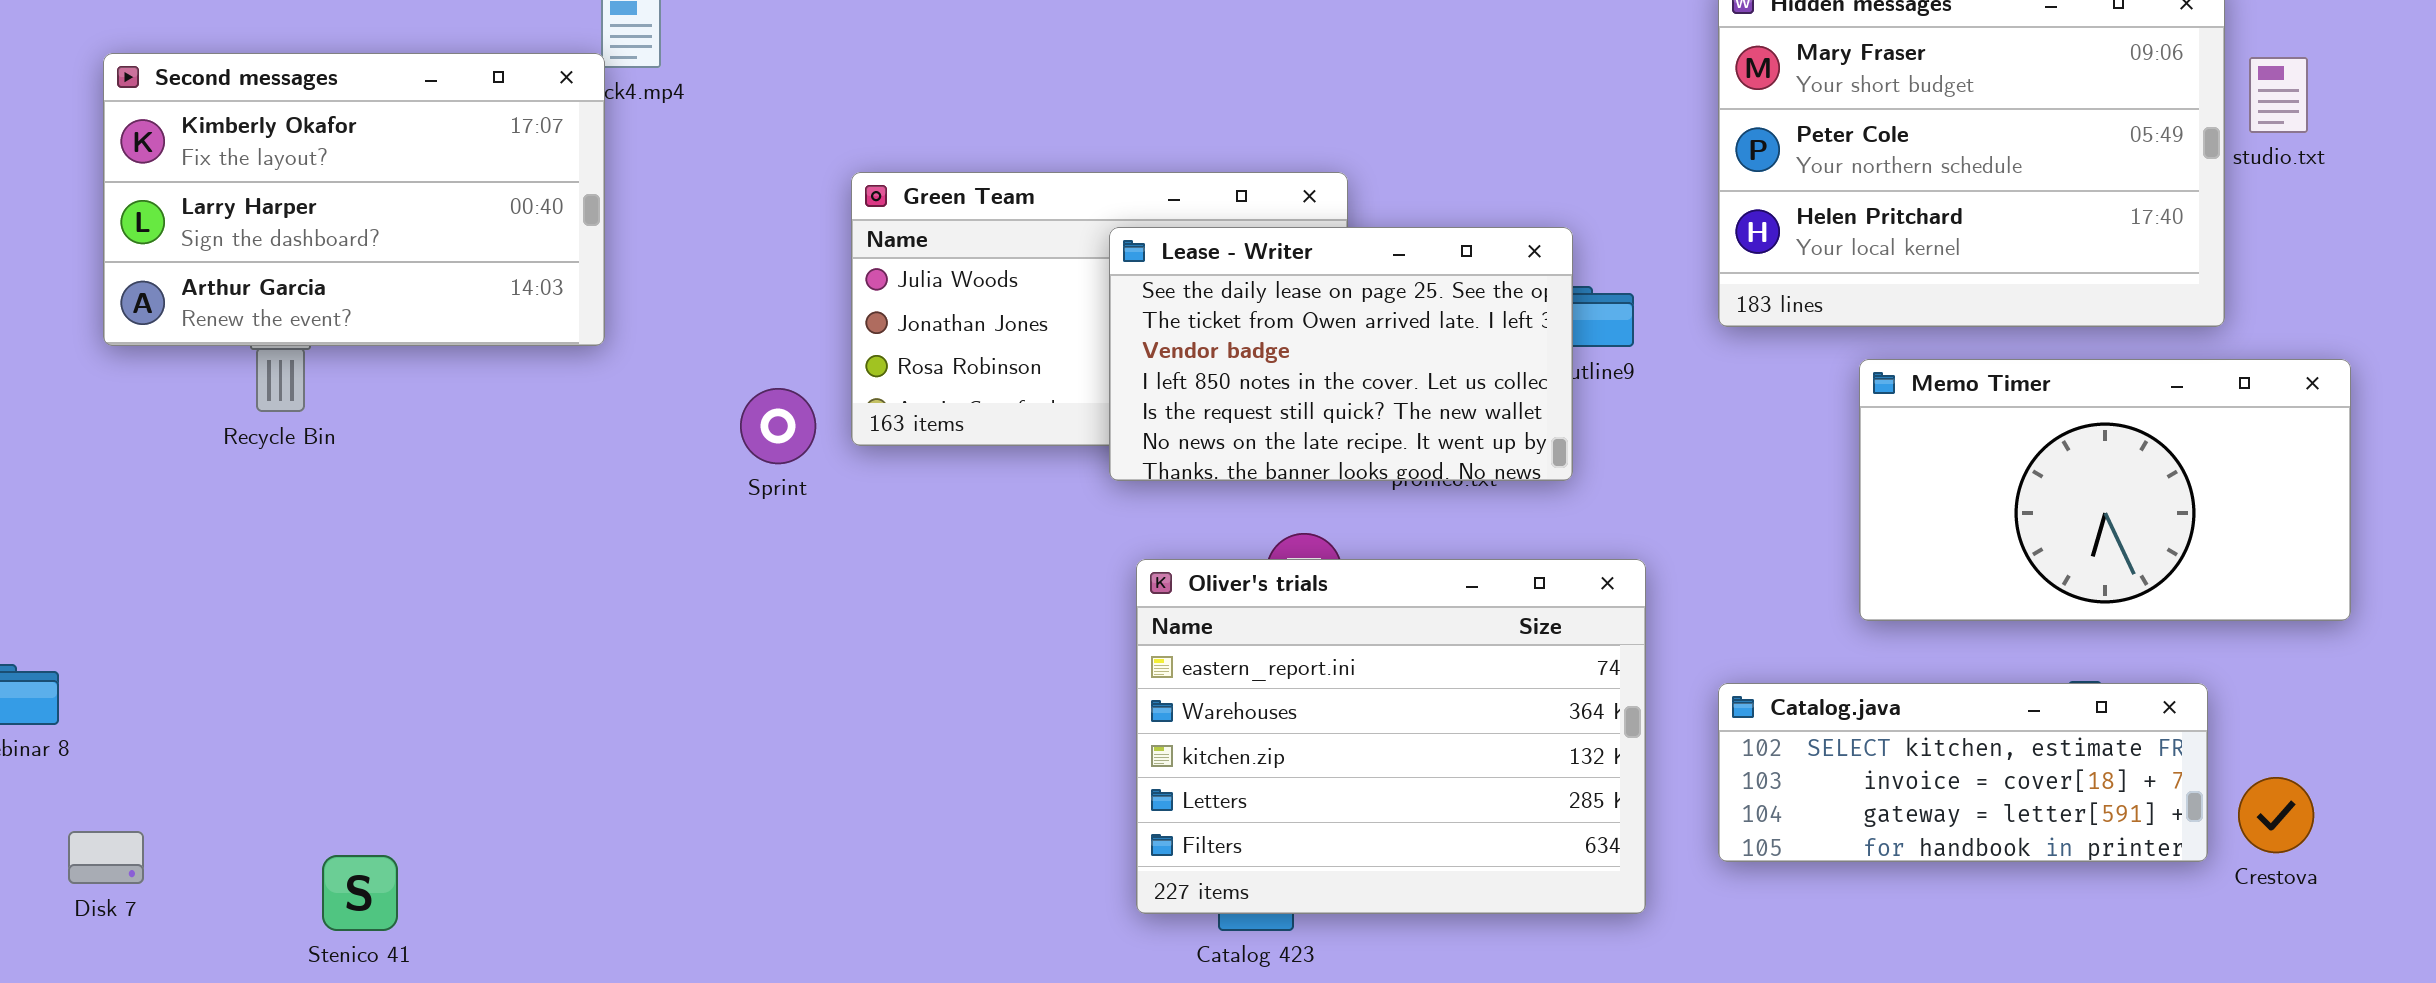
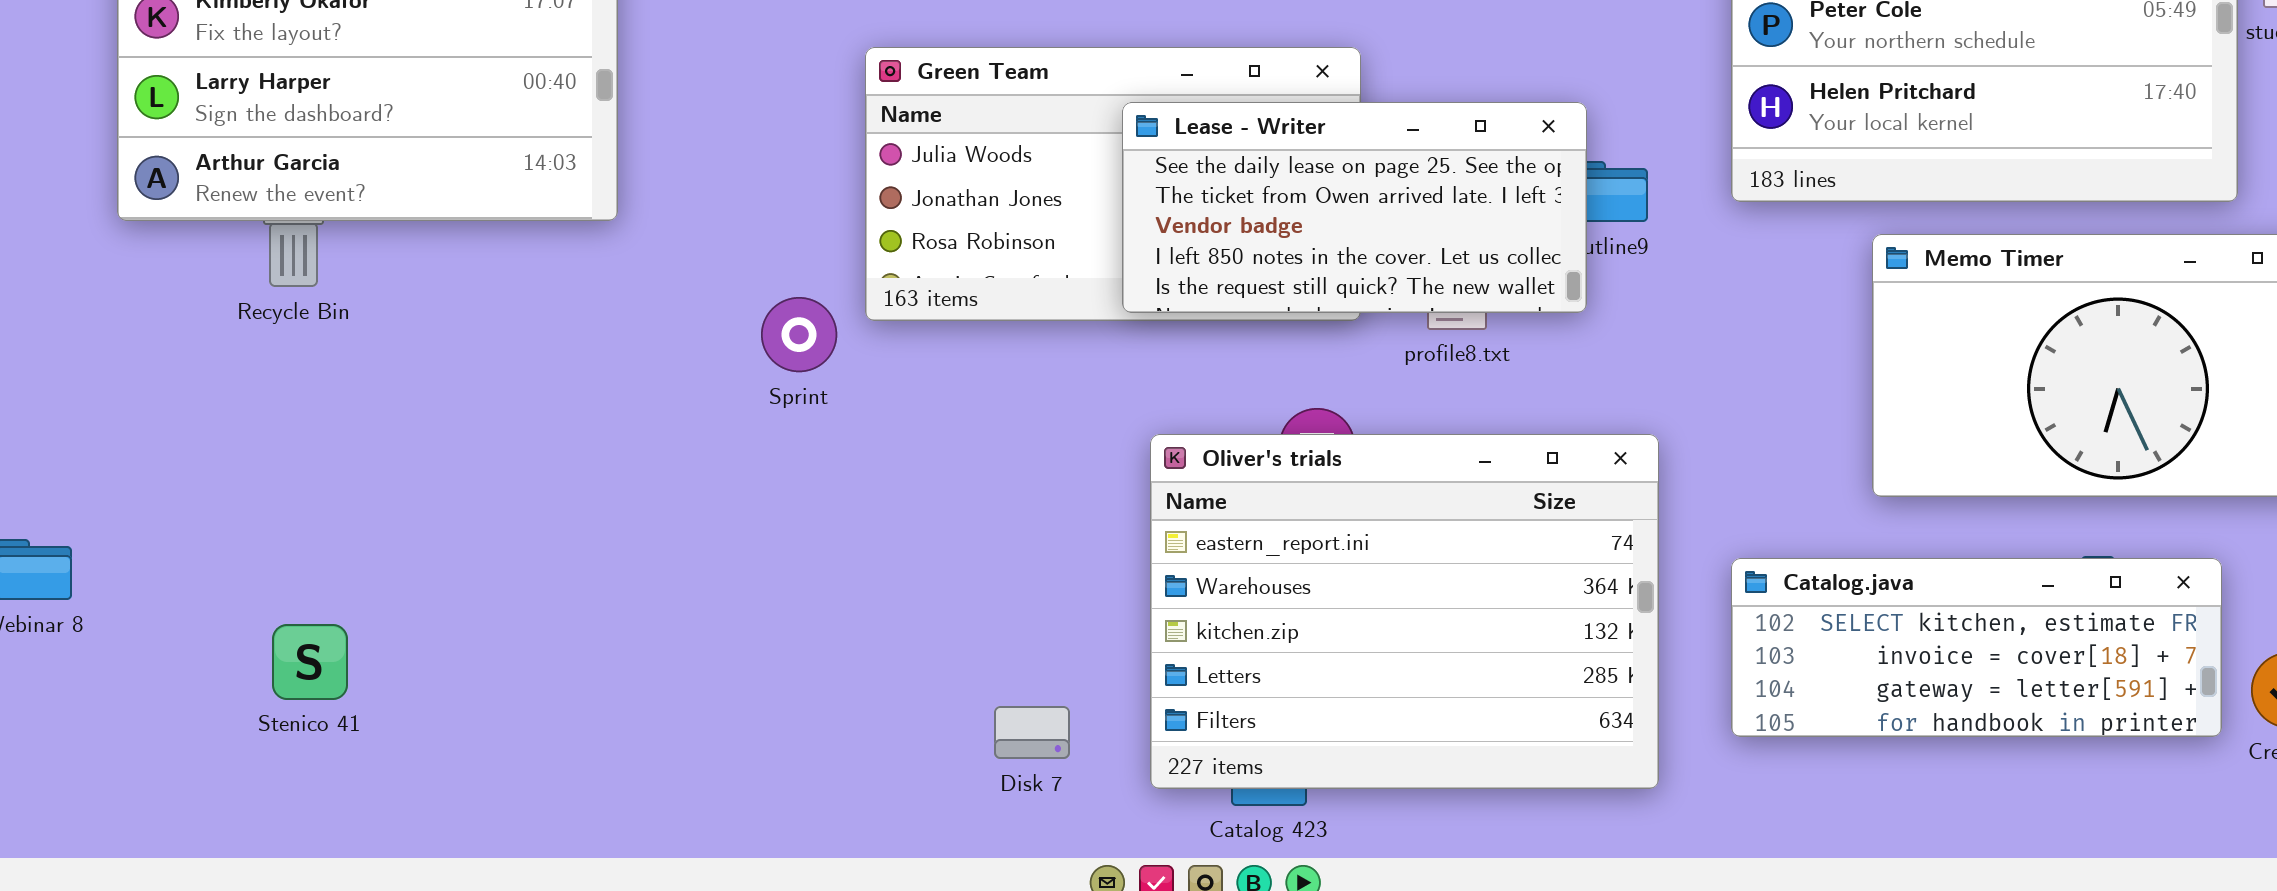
Lease - Writer: [1109,227,1573,481] -> [1122,102,1587,313], resized
Sprint: [740,388,816,464] -> [761,297,837,372], moved
Disk 7: [68,831,144,884] -> [994,706,1070,759], moved
Stenico 41: [322,855,398,931] -> [272,624,348,700], moved

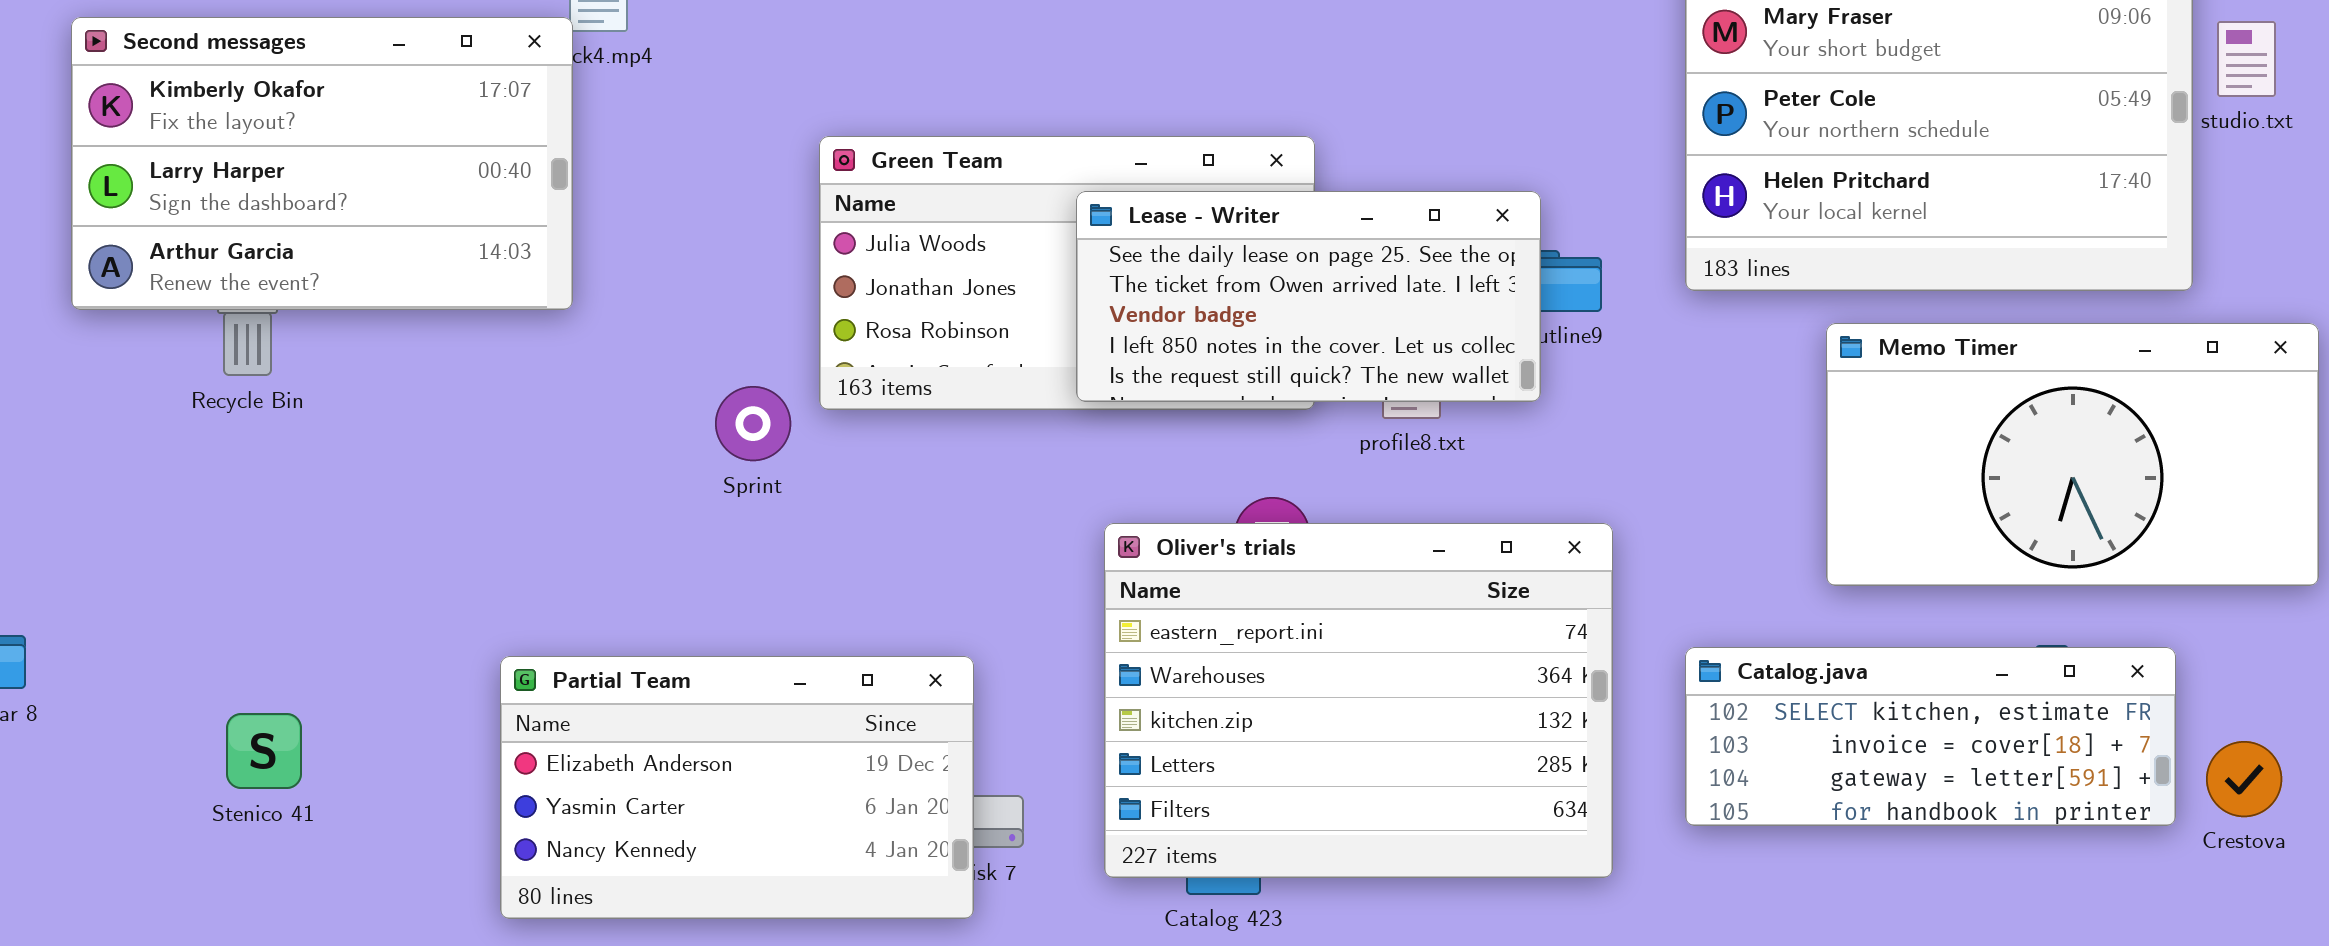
Partial Team: none -> [500,656,974,919], opened

